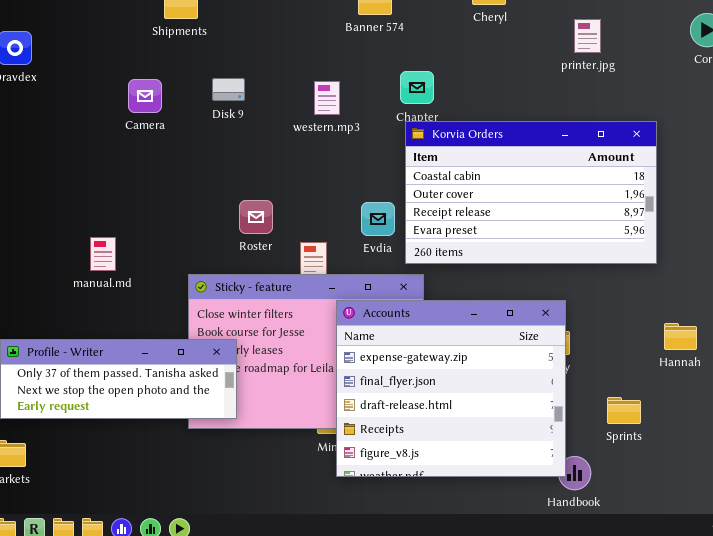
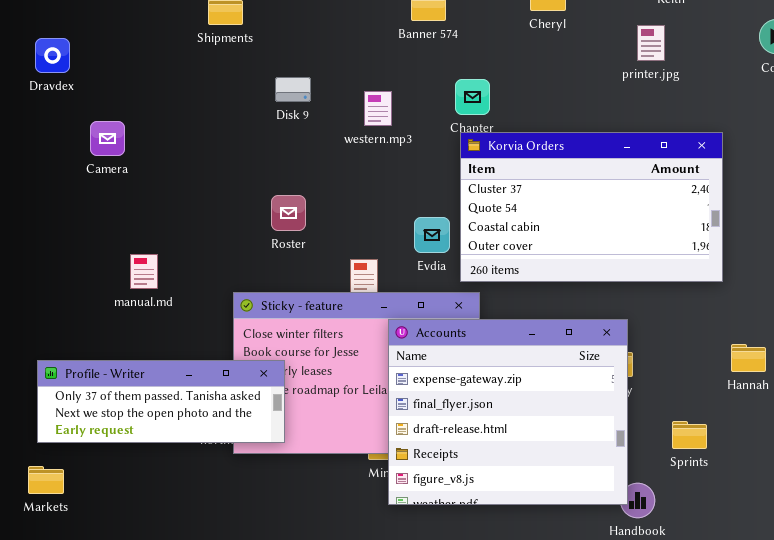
Disk 9: [212,78,245,101] -> [275,77,311,102], moved
Camera: [128,79,162,113] -> [90,121,125,156], moved
Korvia Orders: [405,121,657,264] -> [460,132,723,282], scrolled up 2 rows
Roster: [239,200,273,234] -> [271,195,306,231], moved

